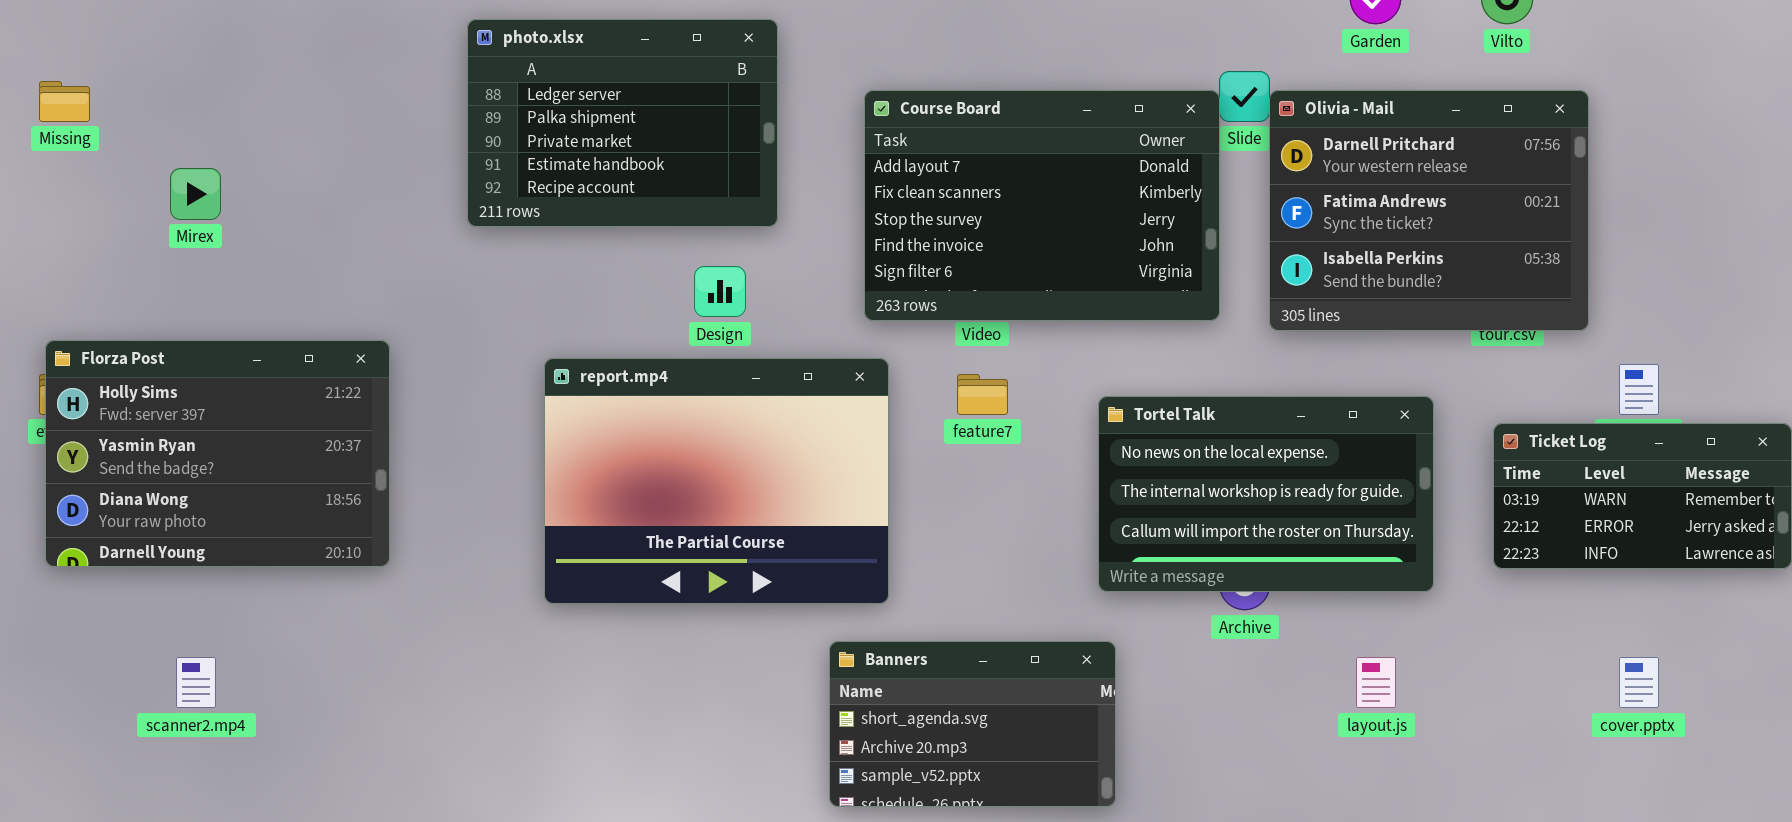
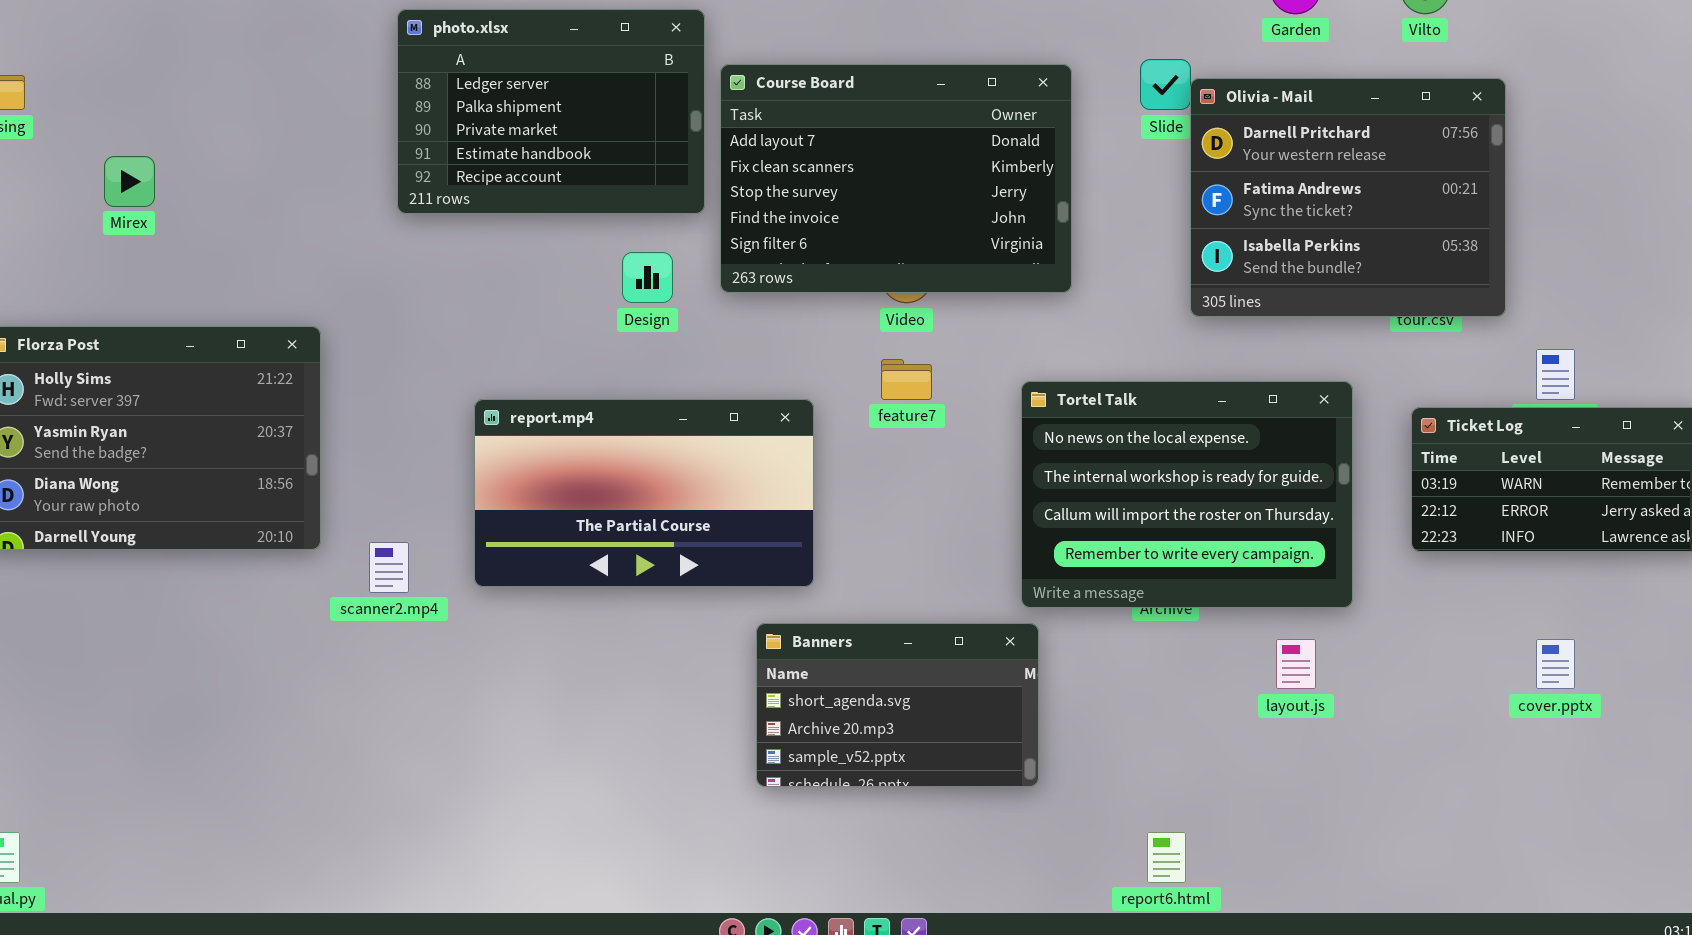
Course Board: [864,90,1220,321] -> [720,64,1072,293], moved
report.mp4: [544,358,889,604] -> [474,399,814,587], resized
Tortel Talk: [1098,396,1434,592] -> [1021,381,1353,608], resized
scanner2.mp4: [176,657,216,708] -> [369,542,409,593], moved

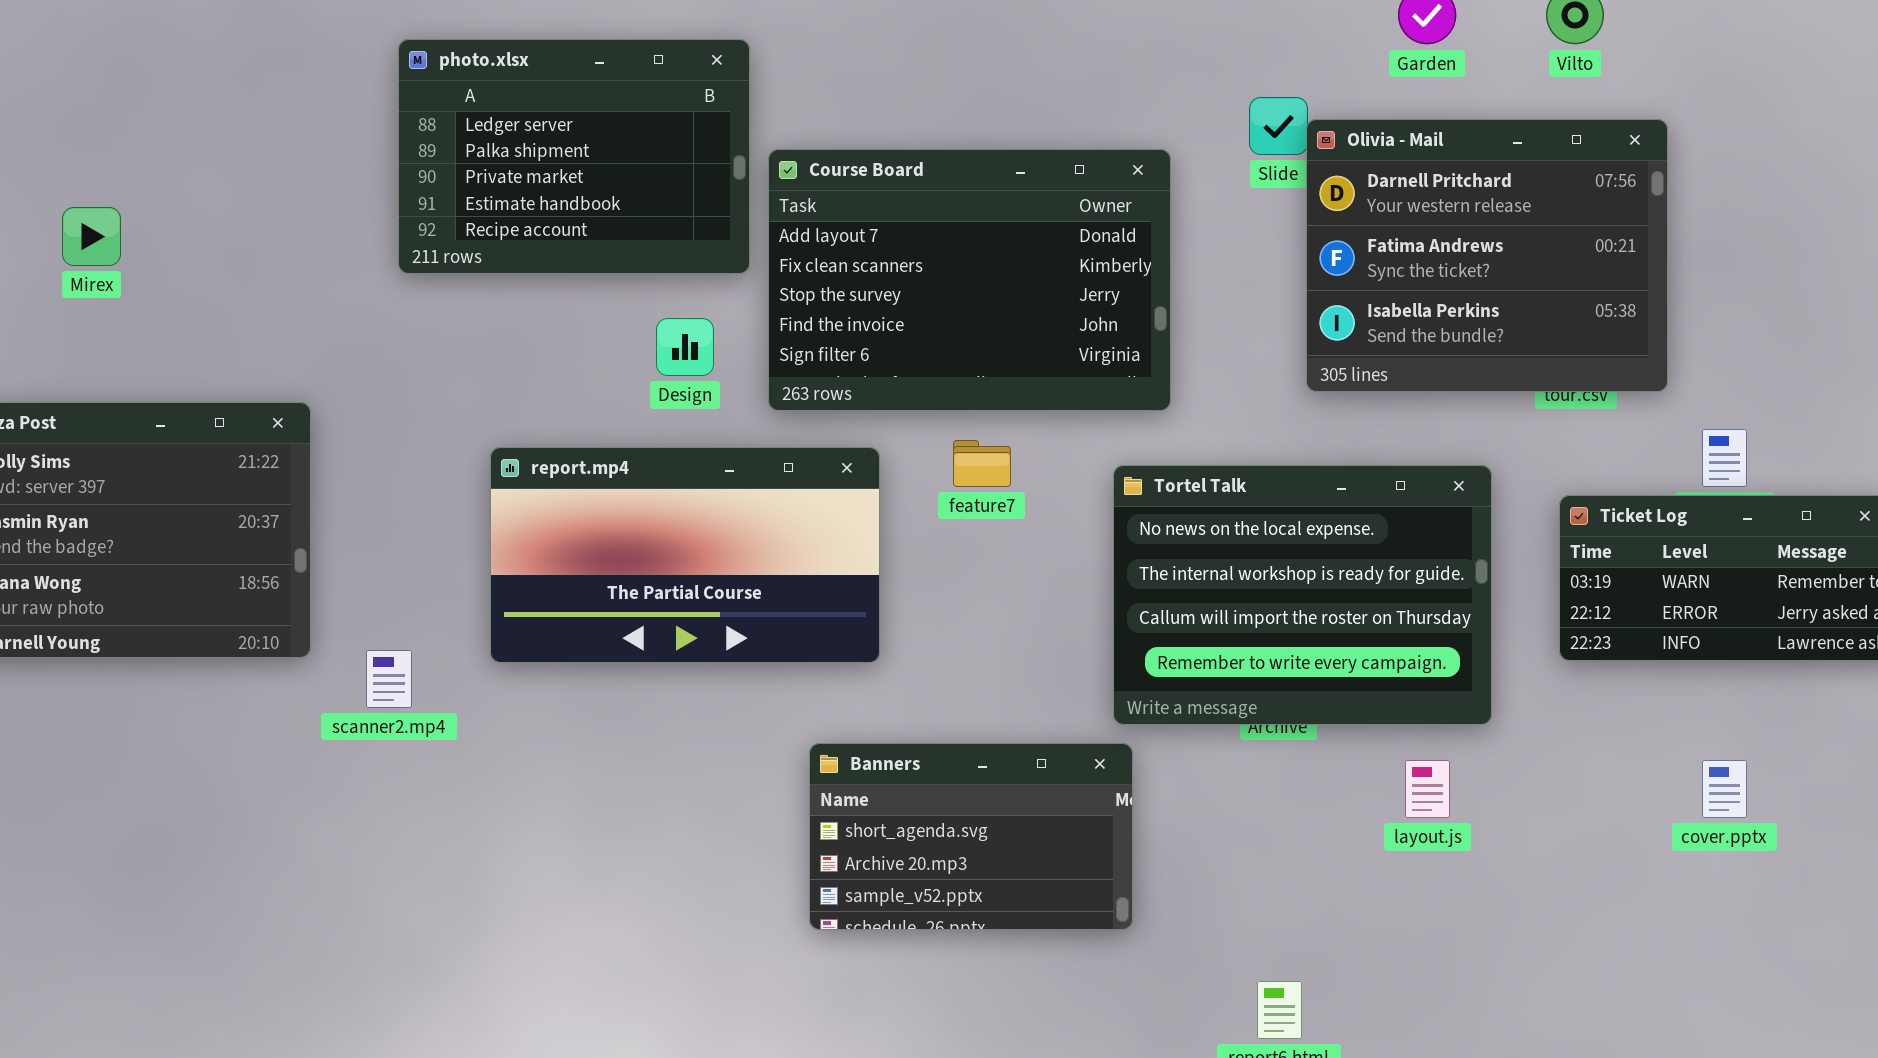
Course Board: [720,64,1072,293] -> [768,149,1171,411], moved
report.mp4: [474,399,814,587] -> [490,447,880,663], moved

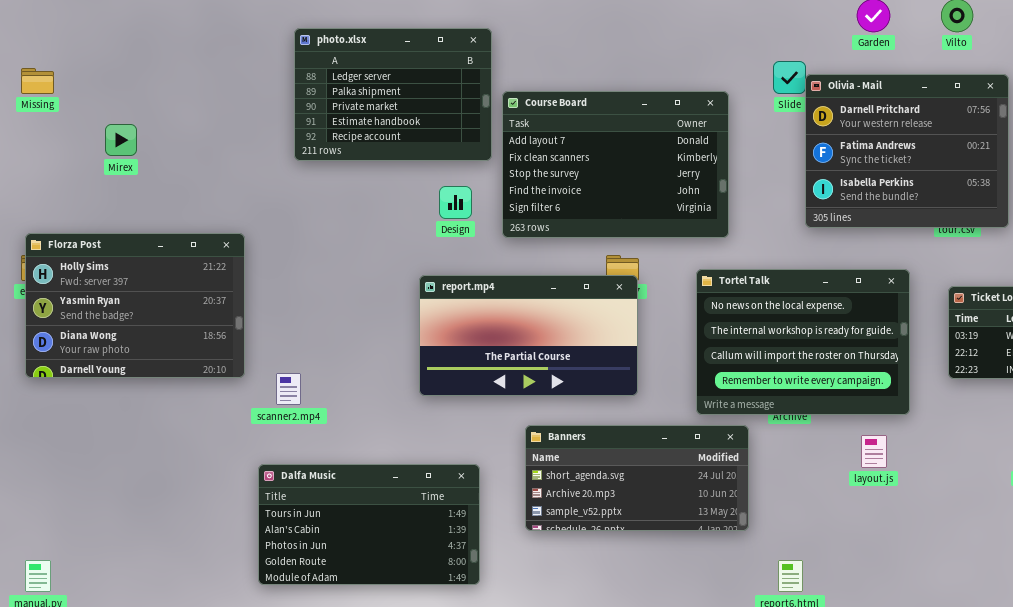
report.mp4: [490,447,880,663] -> [419,275,638,396], moved
Banners: [809,743,1133,930] -> [525,425,749,531], resized
Dalfa Music: none -> [258,464,480,585], opened

